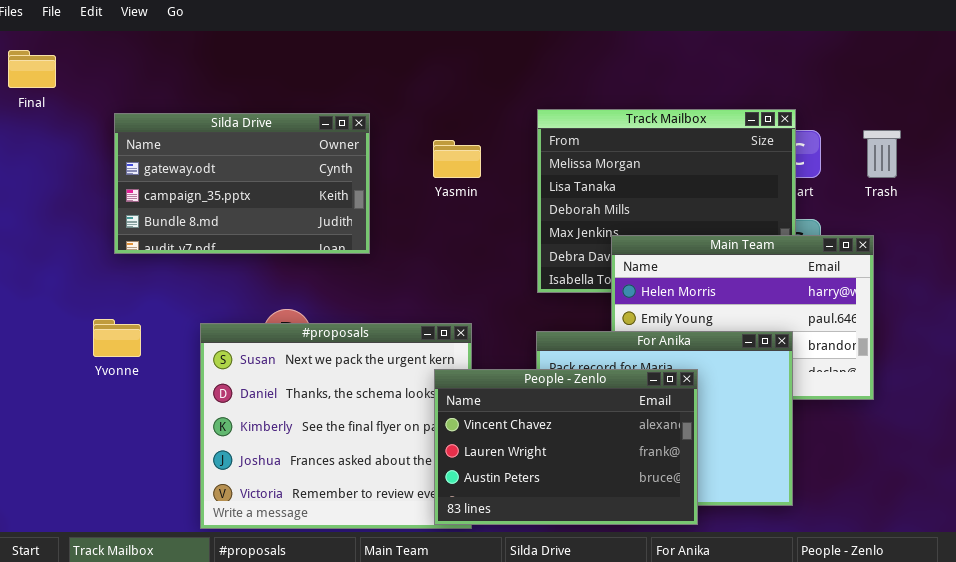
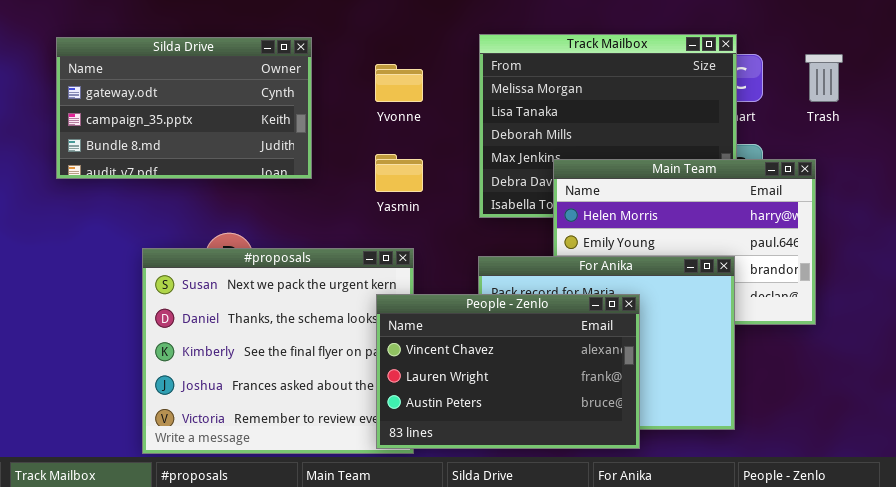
Yasmin: [433,140,481,178] -> [375,154,423,192], moved
Yvonne: [93,319,141,357] -> [375,64,423,102], moved

